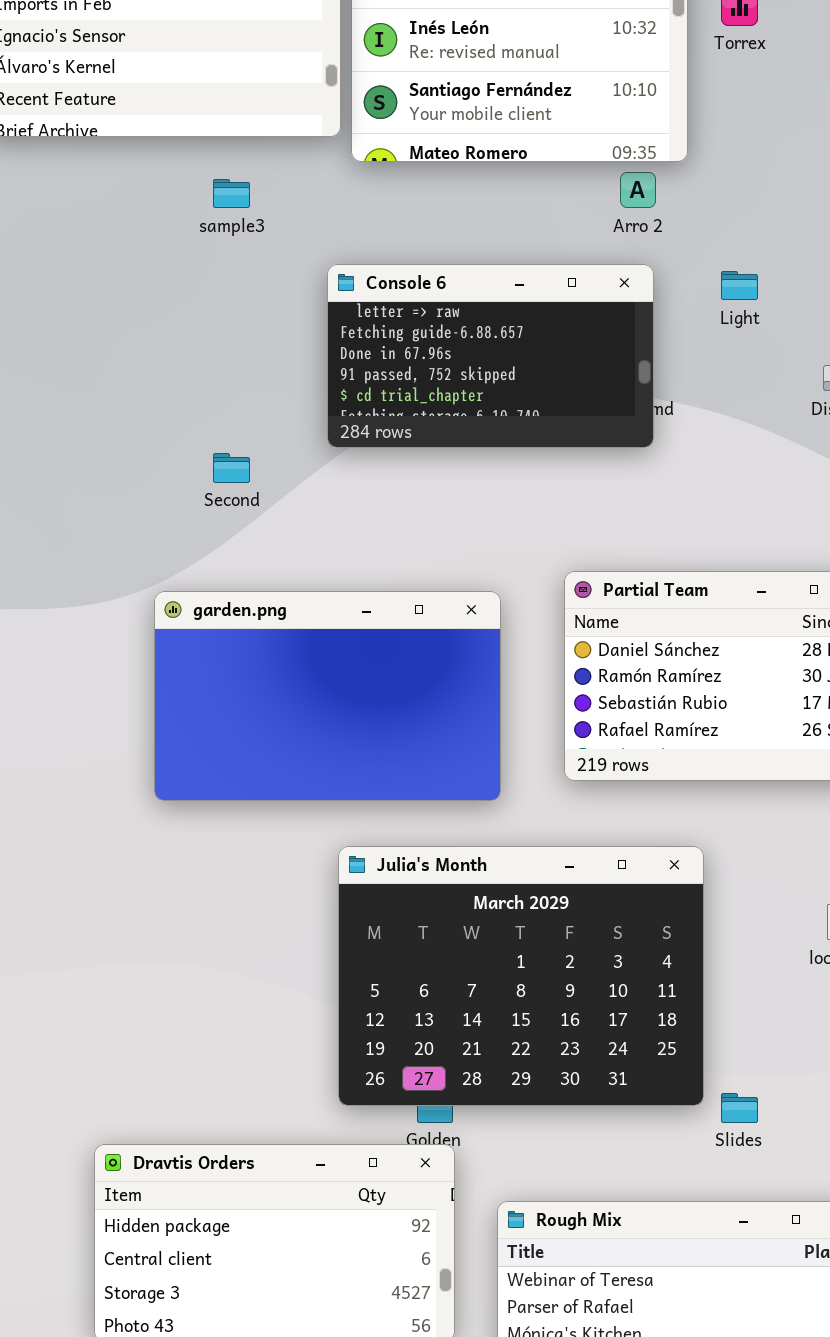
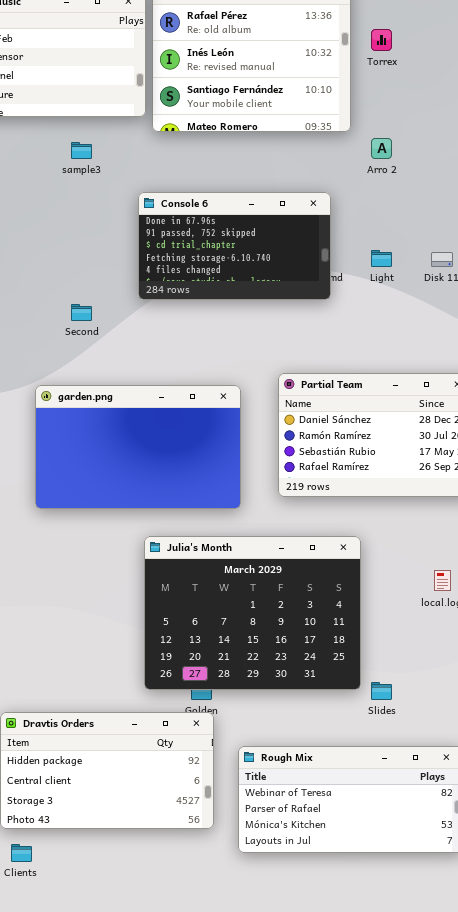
Arro 2: [620,172,656,208] -> [371,138,392,159], moved
Console 6: [327,264,654,448] -> [138,192,331,300], scrolled down 2 rows
Light: [721,271,758,300] -> [371,250,392,267], moved

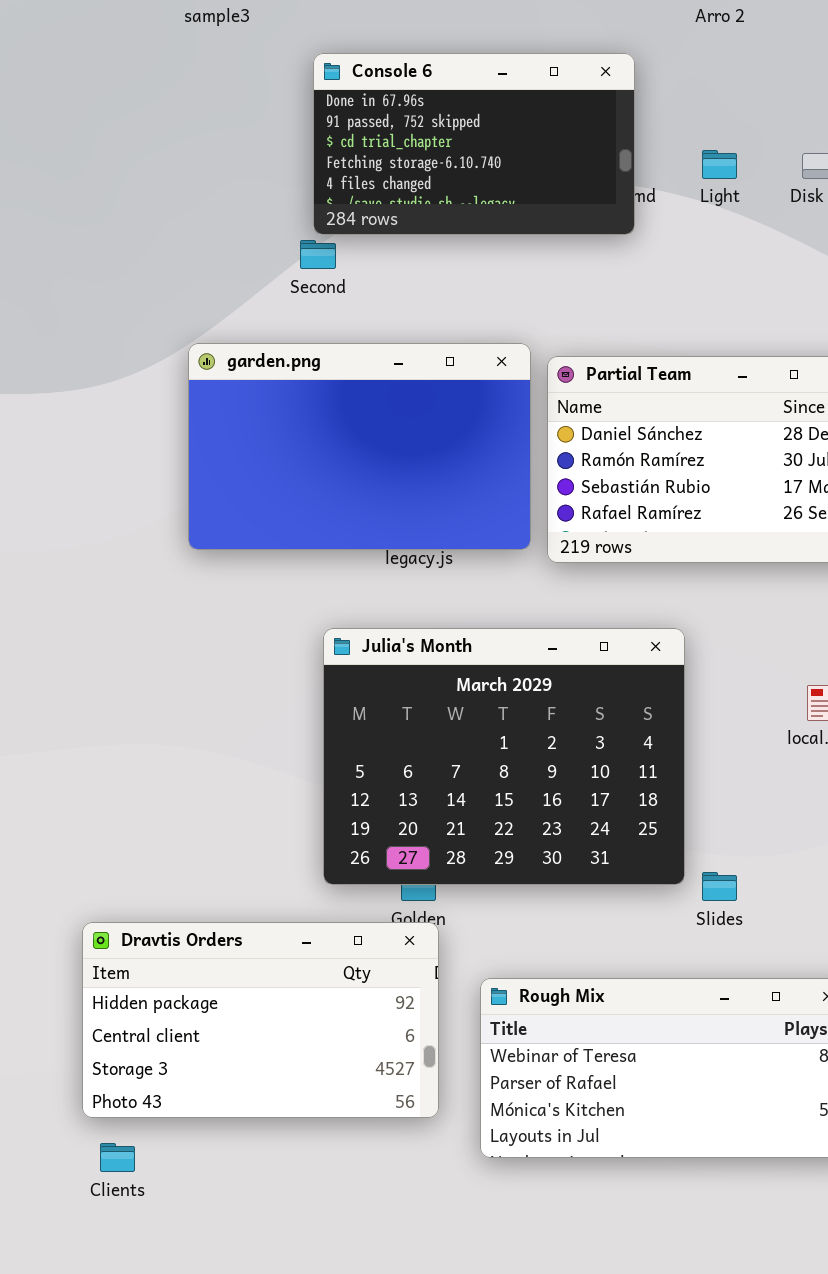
Second: [71,304,92,321] -> [300,240,336,269], moved
garden.png: [35,385,241,509] -> [188,343,531,550], moved

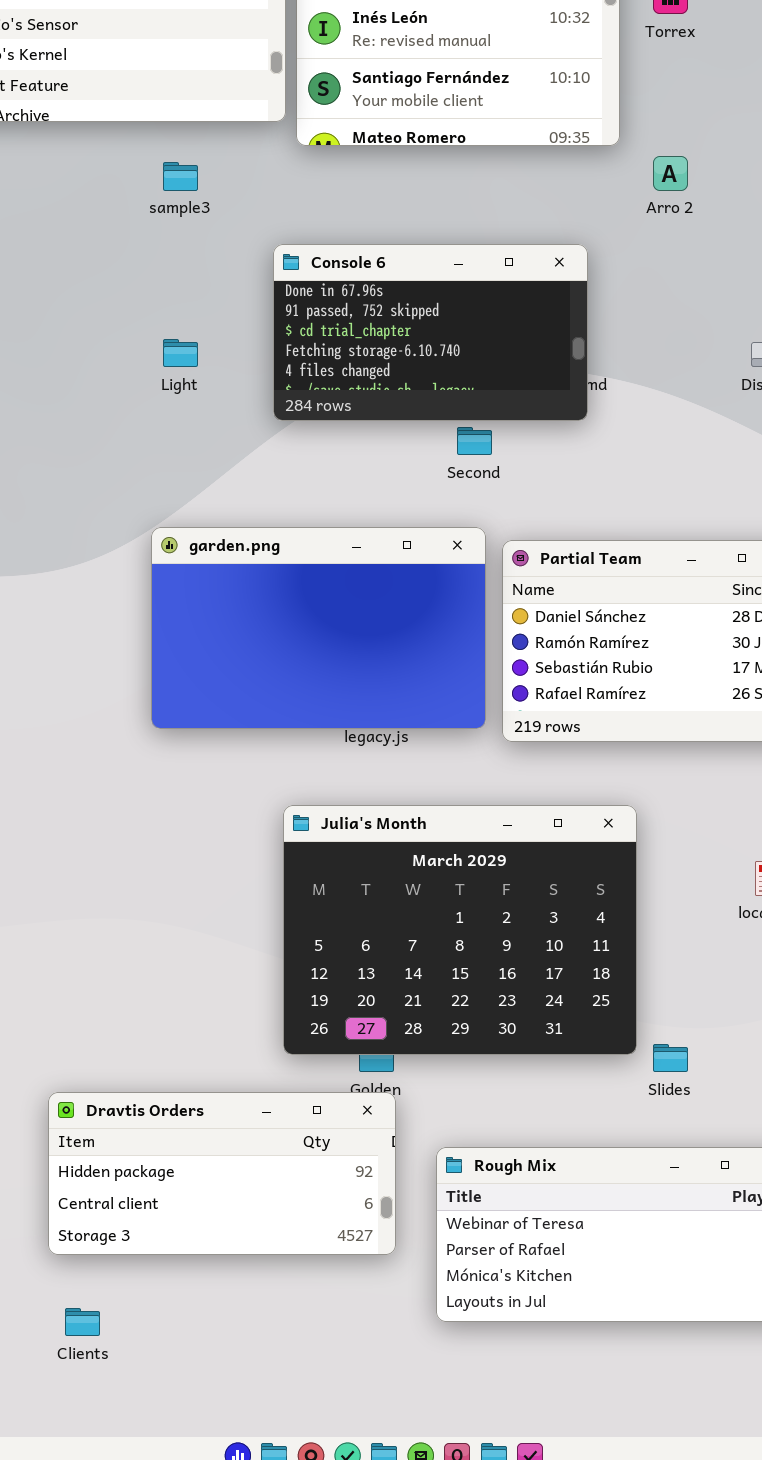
Light: [702,150,737,179] -> [163,339,198,367], moved
Second: [300,240,336,269] -> [457,427,492,455], moved
Dravtis Orders: [82,922,439,1118] -> [48,1092,396,1255], resized

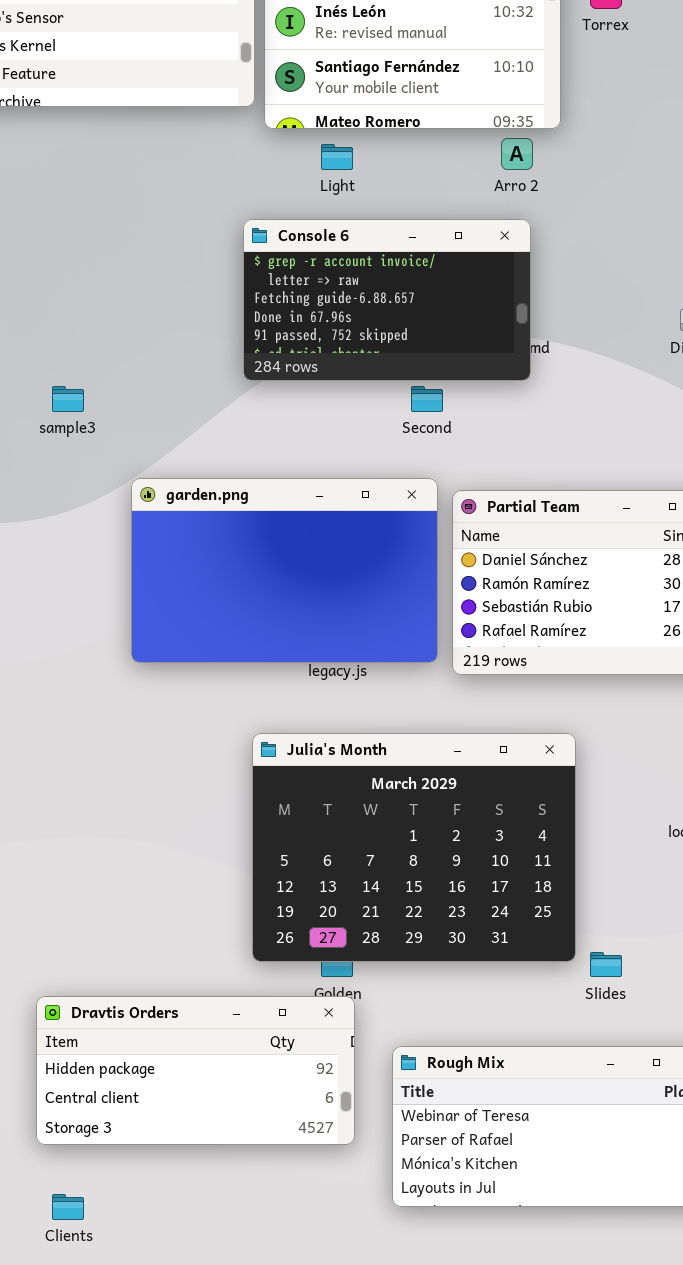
Arro 2: [653,156,688,191] -> [501,138,533,170], moved
sample3: [163,162,198,191] -> [52,386,84,412], moved
Console 6: [273,244,588,421] -> [243,219,531,381], scrolled up 3 rows
Light: [163,339,198,367] -> [321,144,353,170], moved

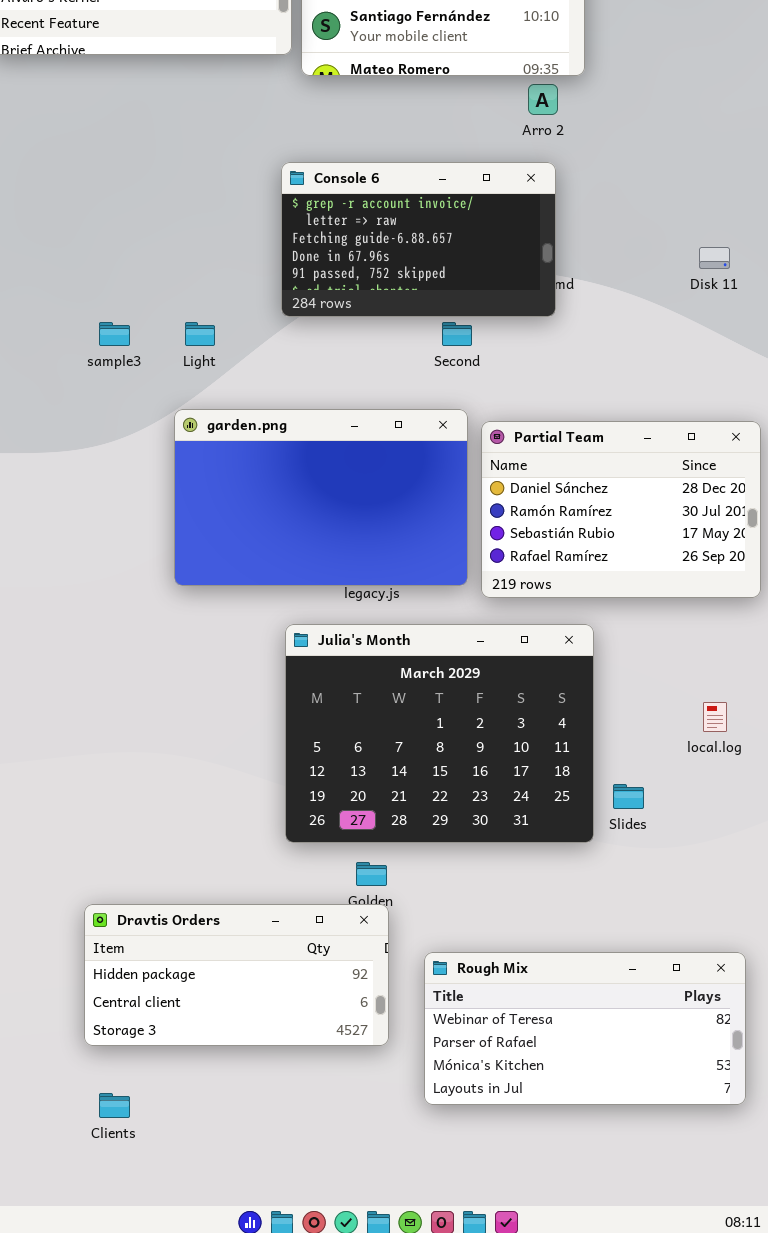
Light: [321,144,353,170] -> [185,322,215,346], moved
Julia's Month: [252,733,576,962] -> [285,624,594,843], moved
Slides: [590,952,622,977] -> [613,784,644,809], moved

